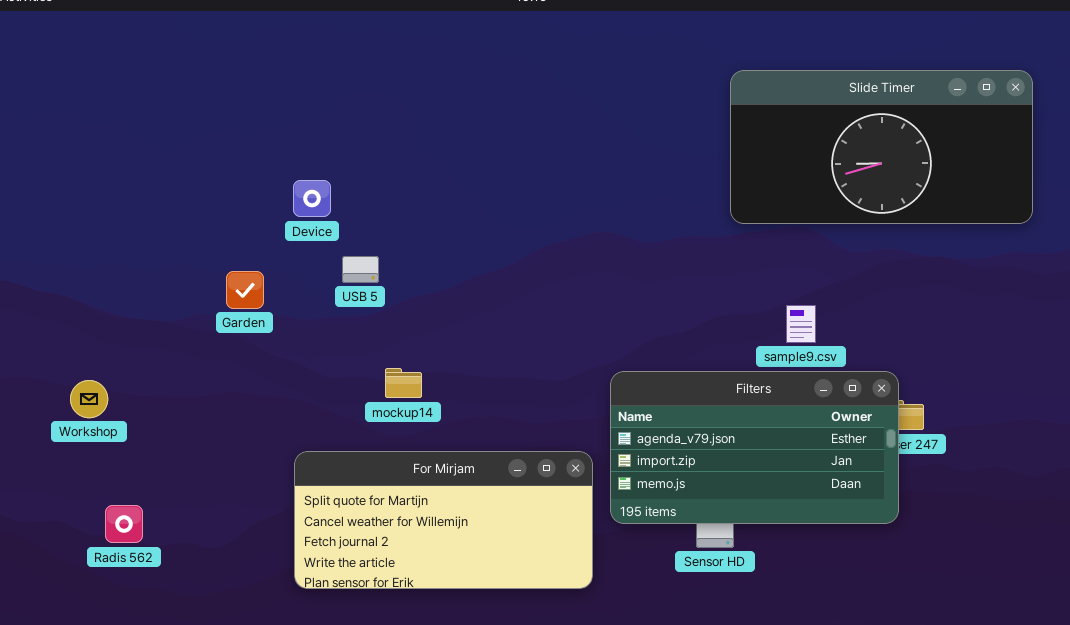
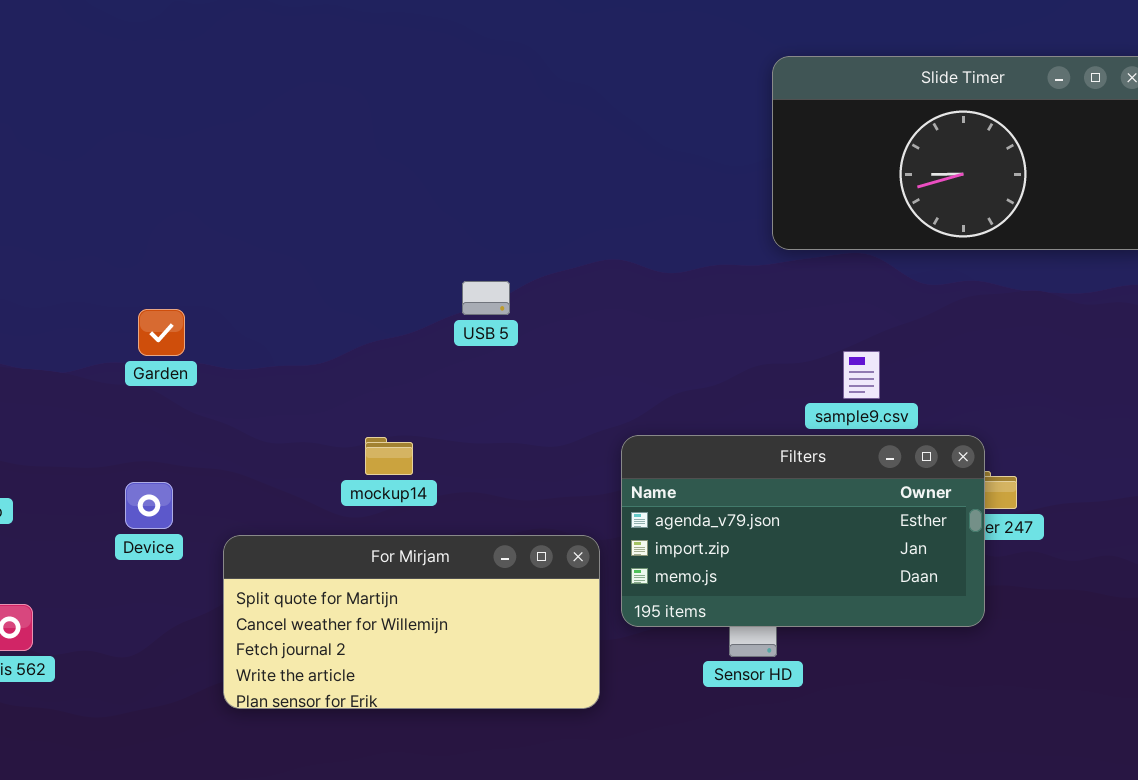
Device: [293,180,331,217] -> [125,482,173,529], moved
USB 5: [342,256,379,283] -> [462,281,510,315], moved
mockup14: [385,368,422,398] -> [365,437,413,475], moved

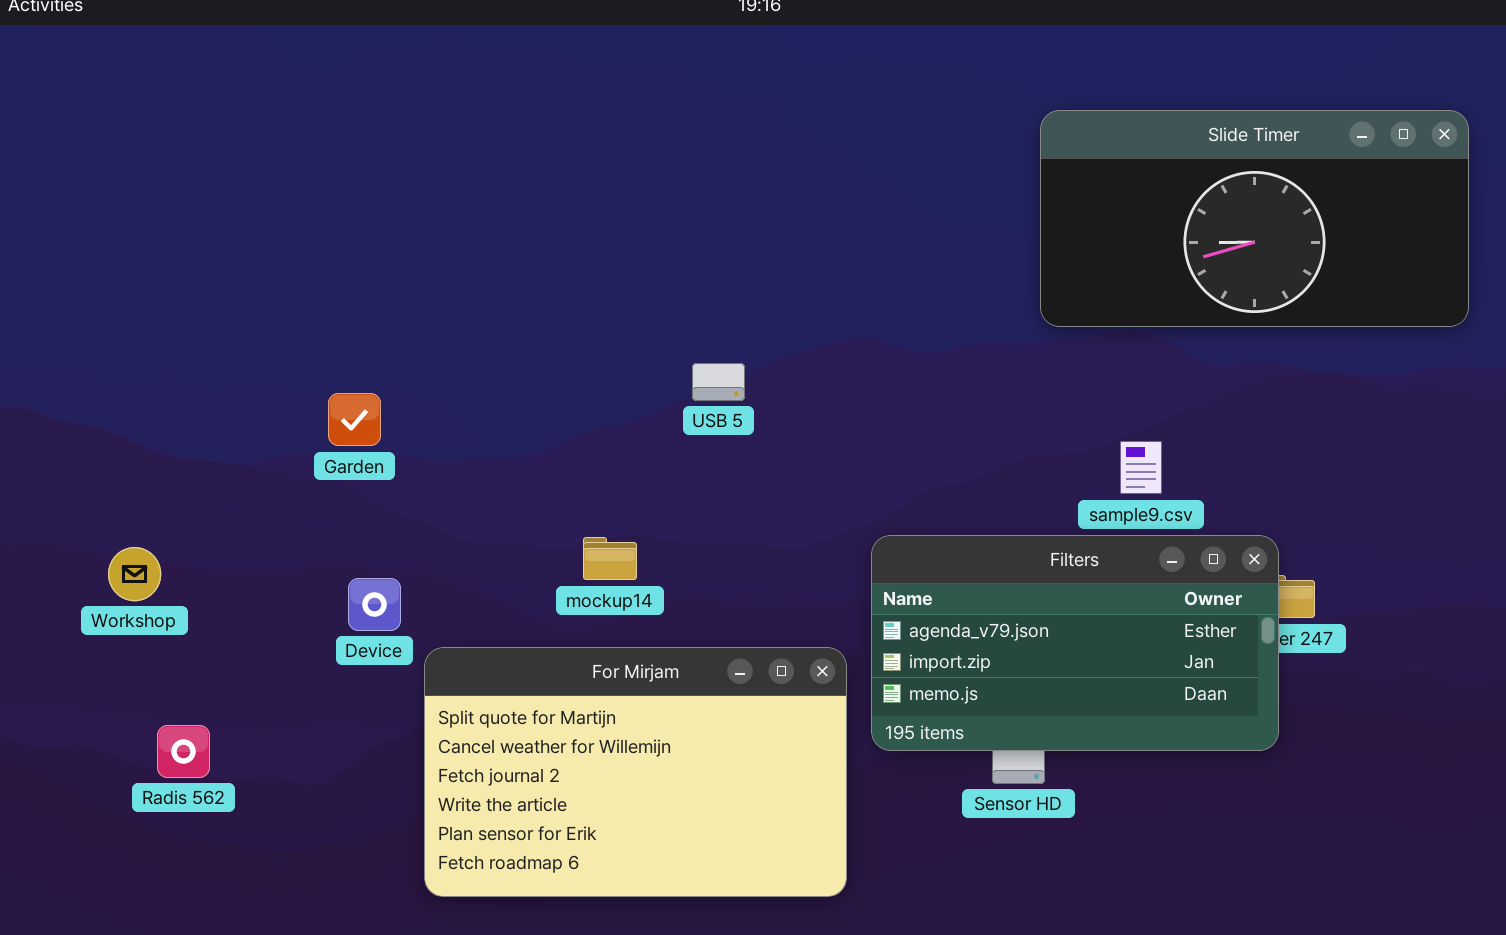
Device: [125,482,173,529] -> [348,578,401,631], moved
For Mirjam: [223,535,600,709] -> [424,647,847,897], resized

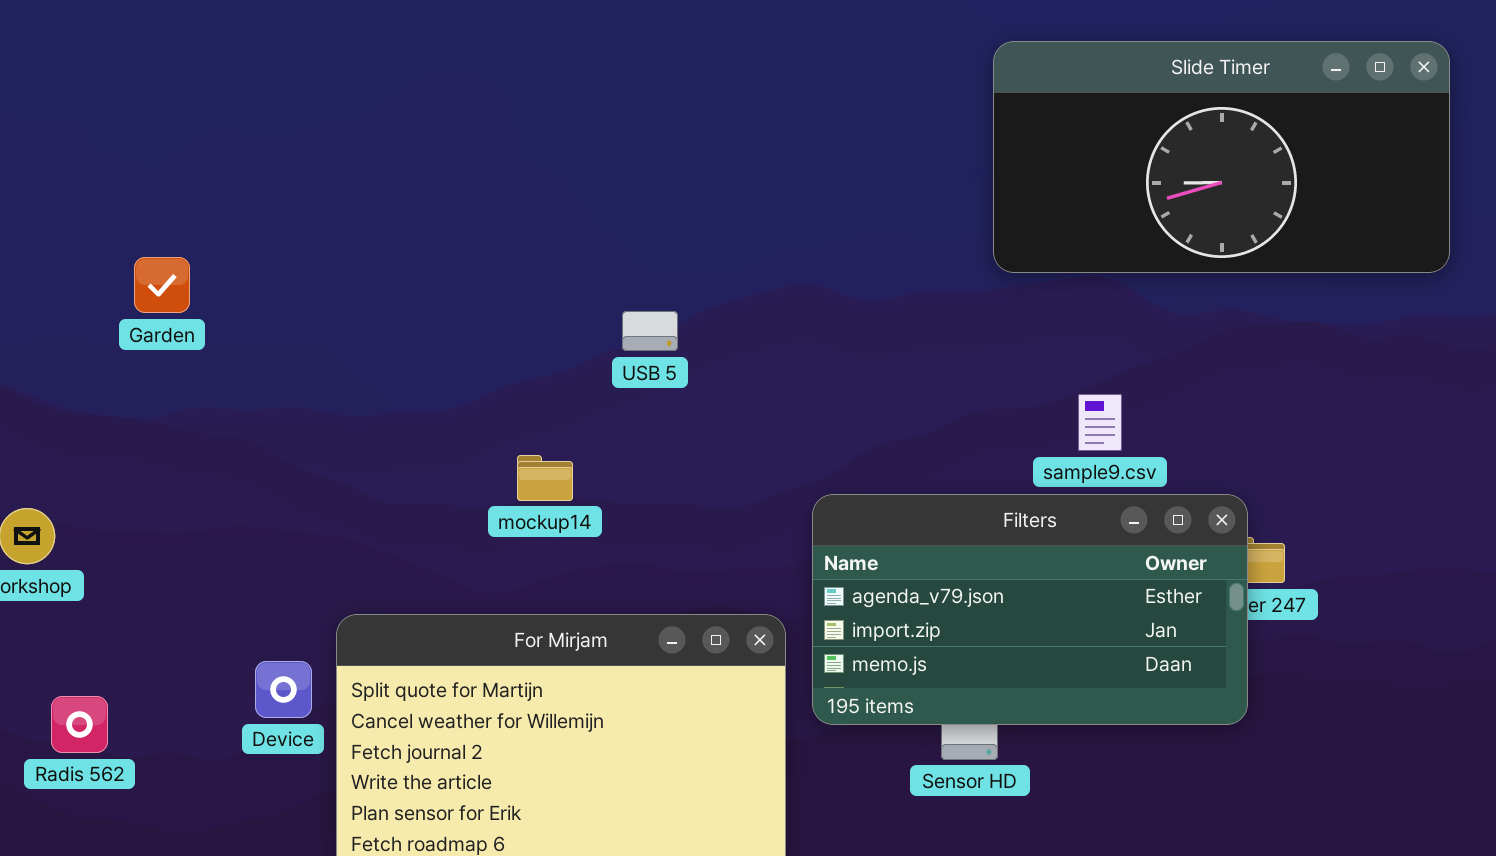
Garden: [328,393,381,446] -> [134,257,190,313], moved
mockup14: [583,537,637,580] -> [517,455,573,501], moved
Device: [348,578,401,631] -> [255,661,312,718], moved

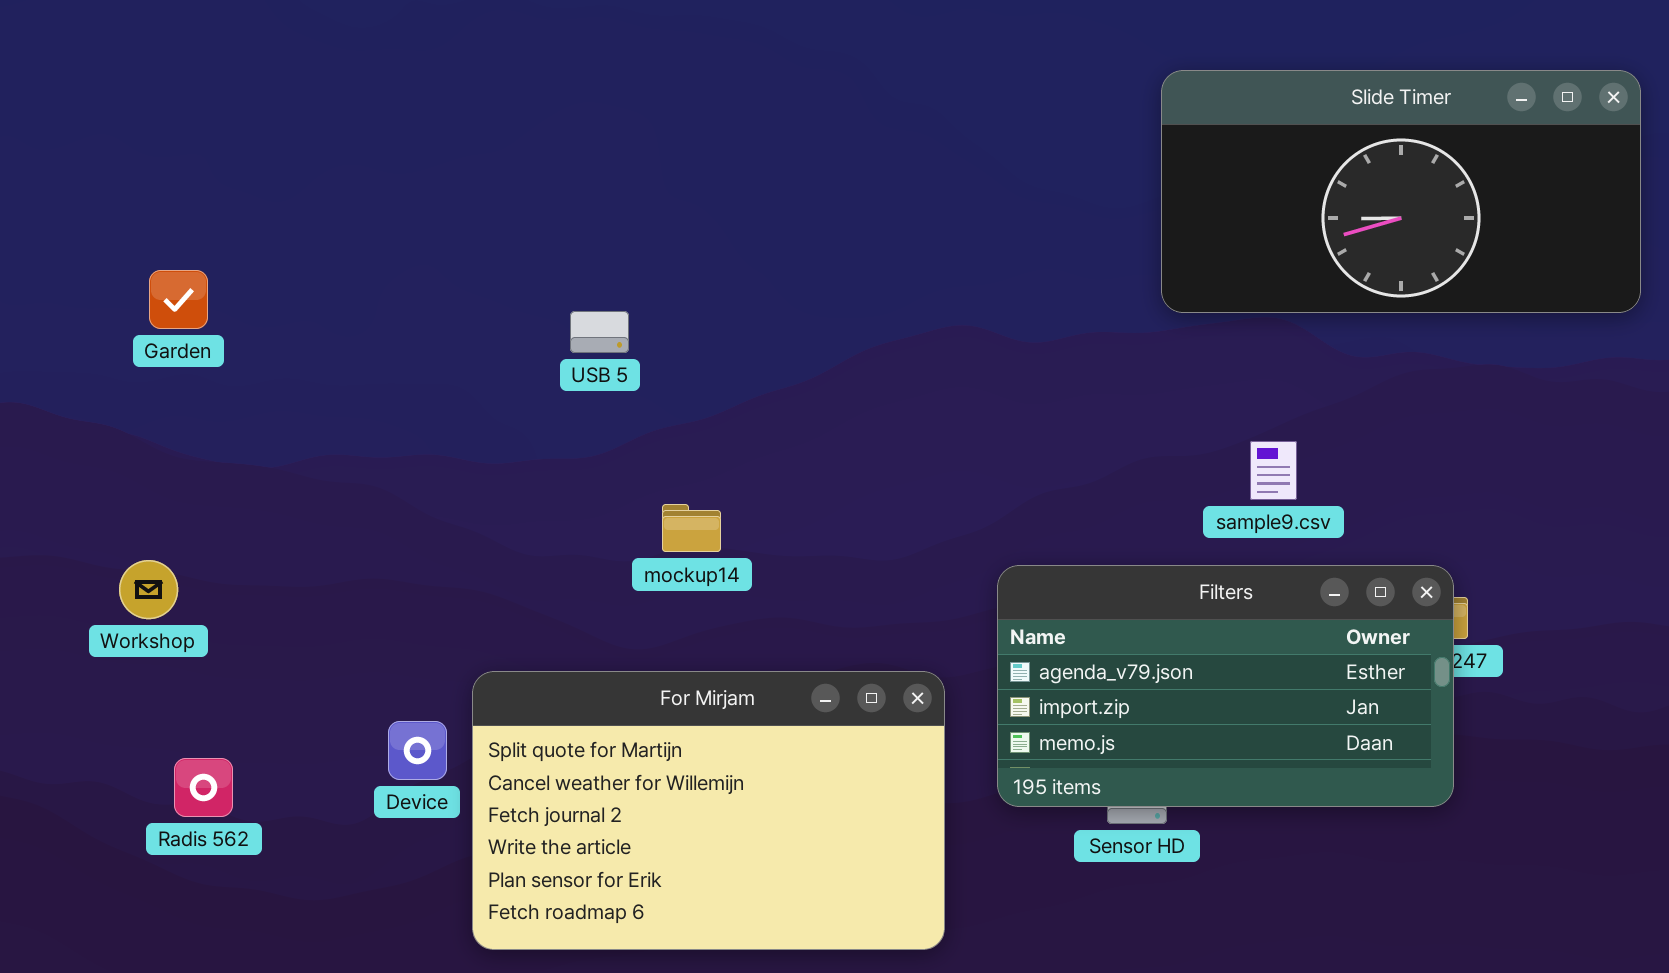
Garden: [134,257,190,313] -> [149,270,208,329], moved
USB 5: [622,311,678,351] -> [570,311,629,353], moved
Filters: [812,494,1248,725] -> [997,565,1454,807], moved

